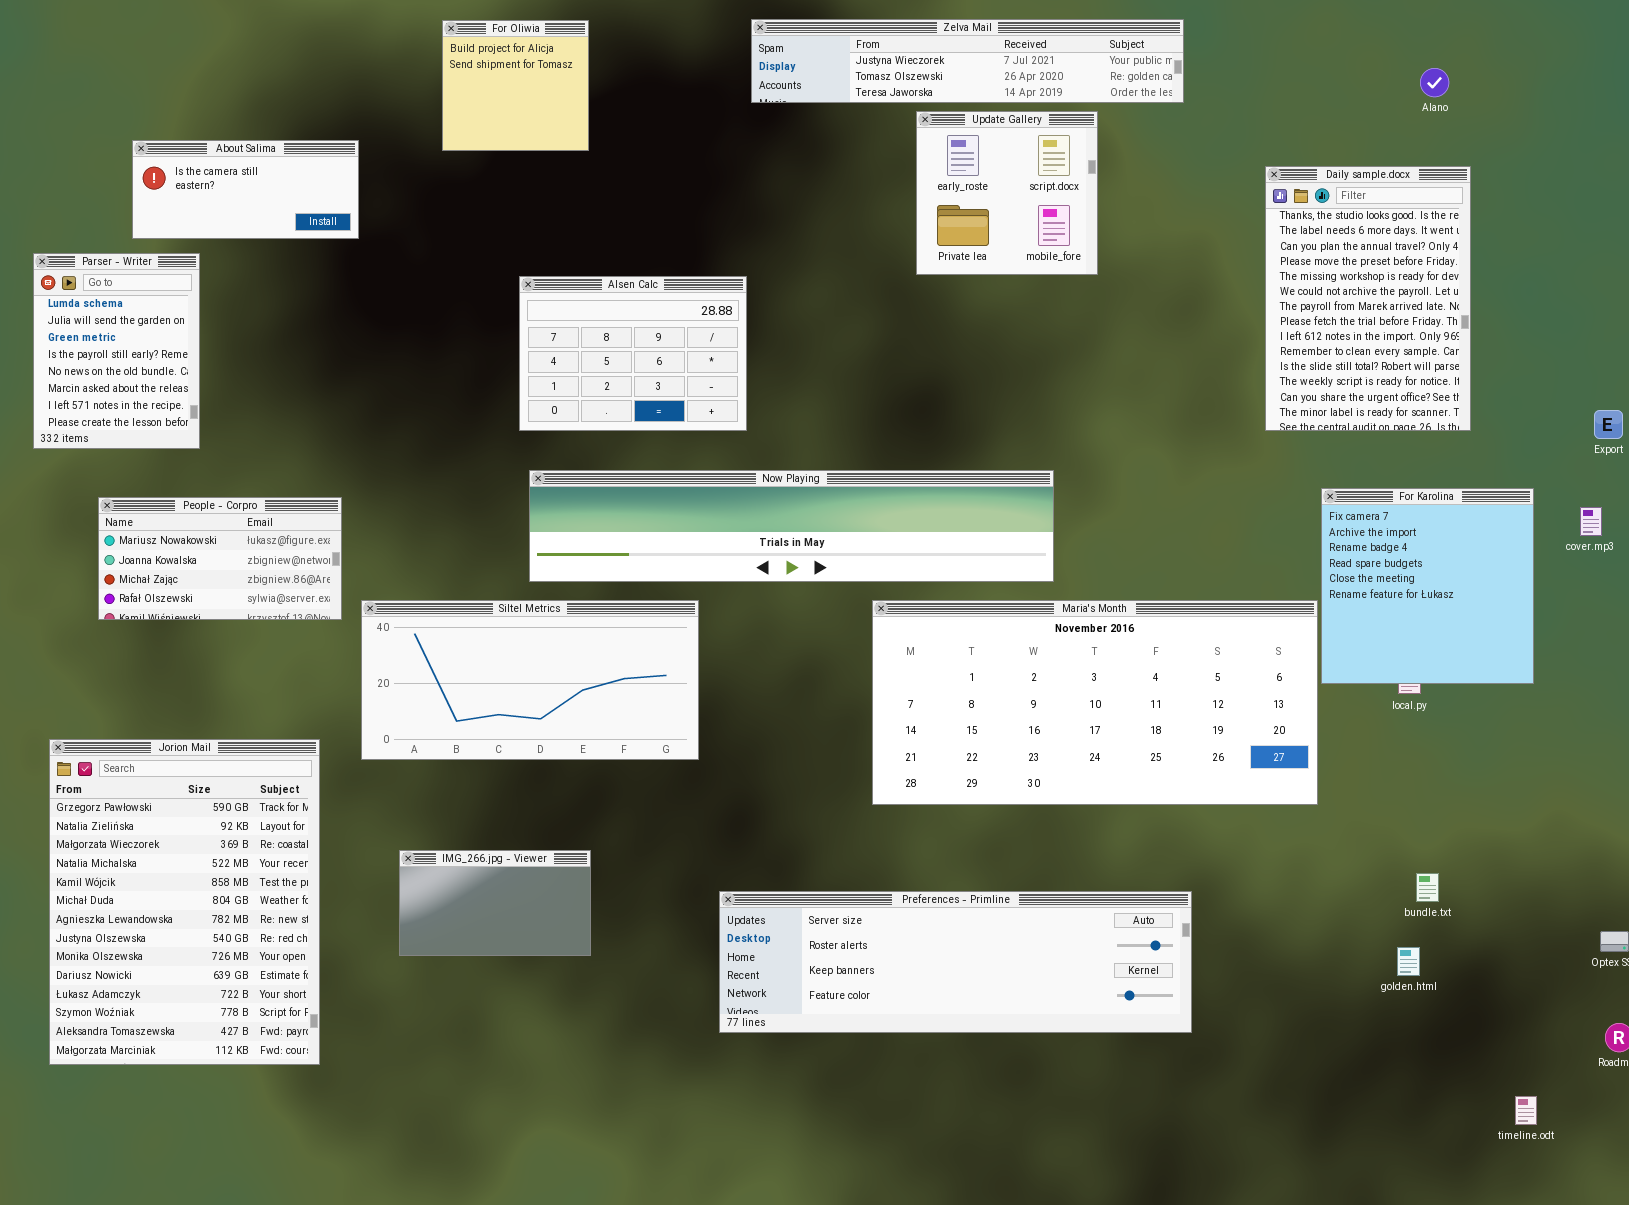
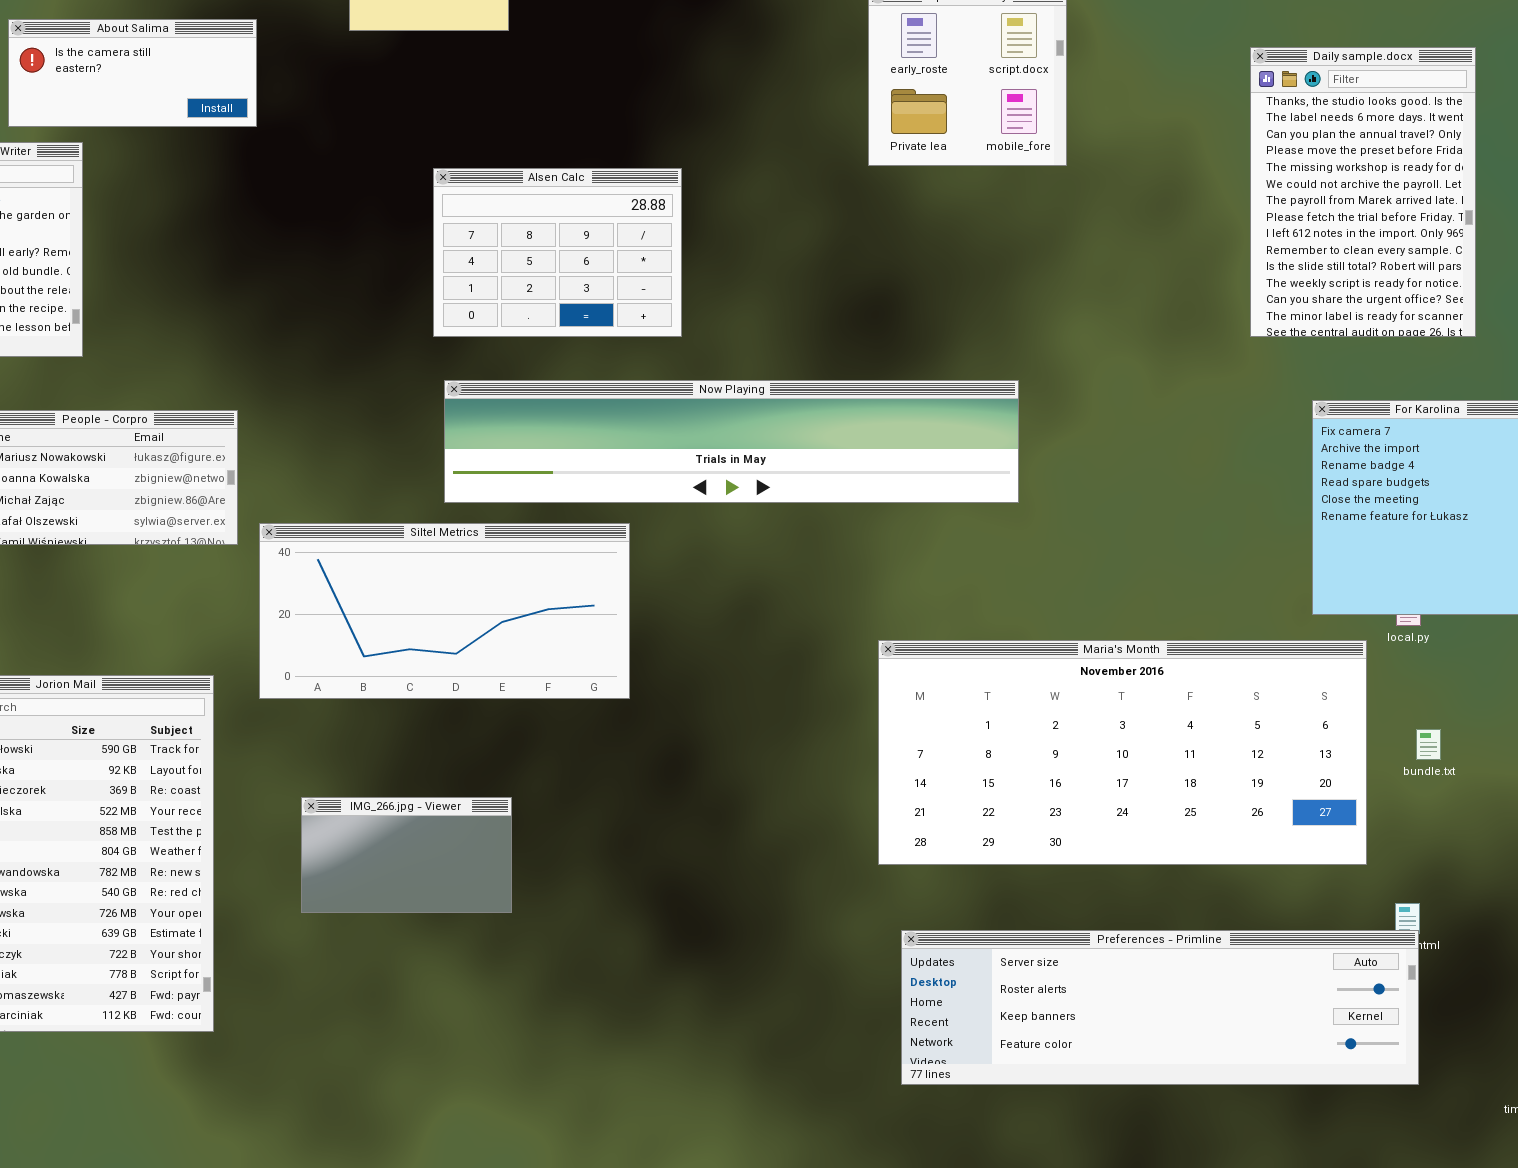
Maria's Month: [872,600,1318,805] -> [878,640,1367,865], moved
bundle.txt: [1416,873,1439,902] -> [1416,729,1441,760], moved
Preferences - Primline: [719,891,1192,1033] -> [901,930,1419,1085], moved

